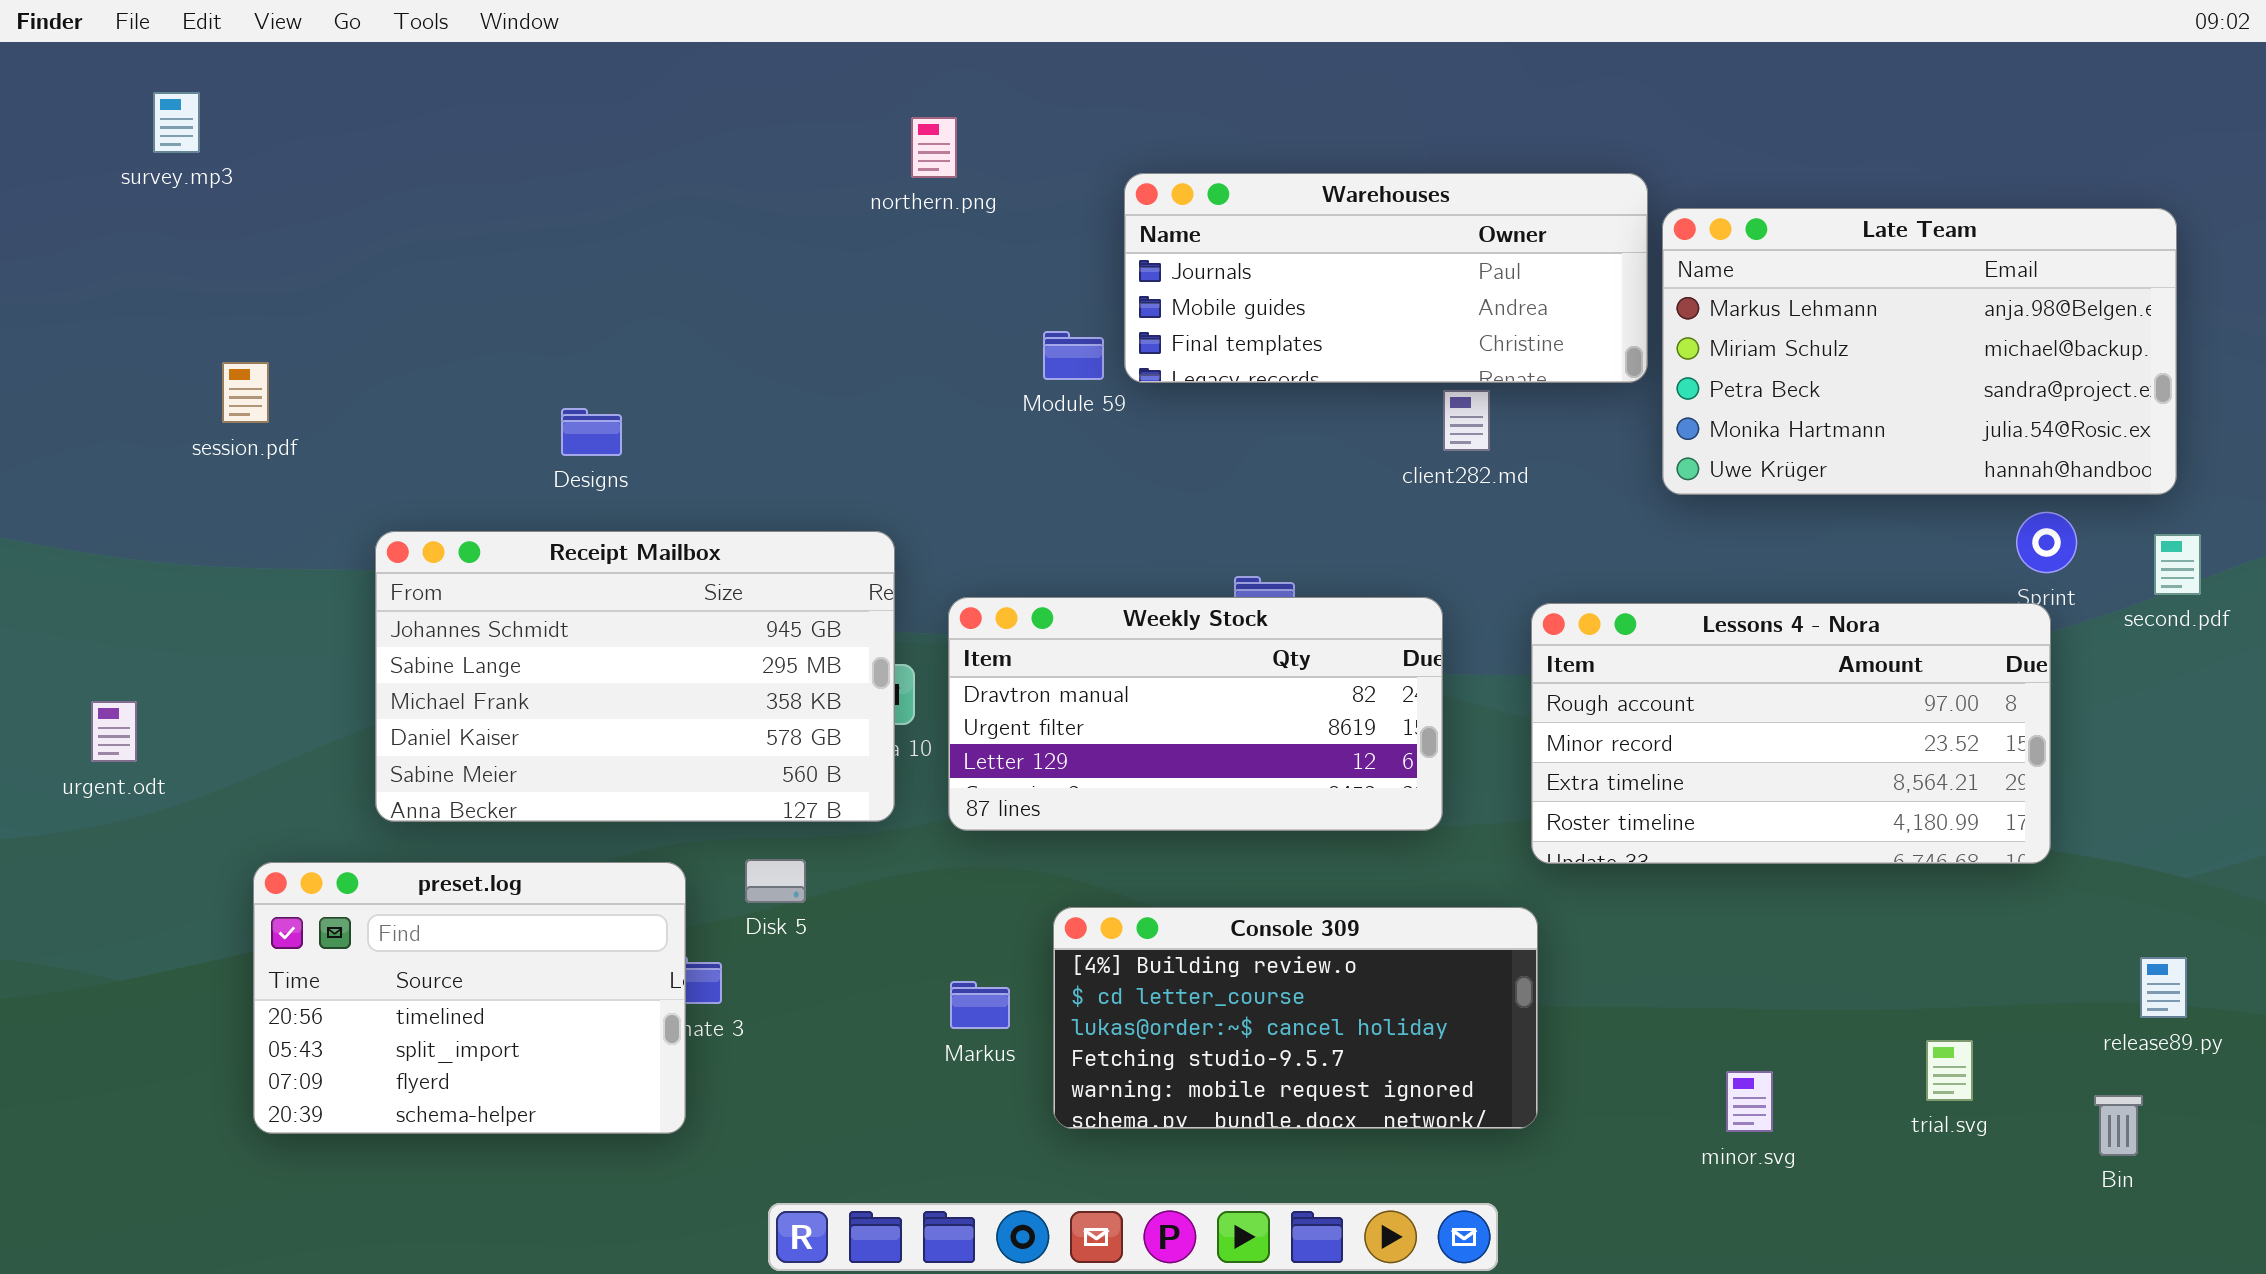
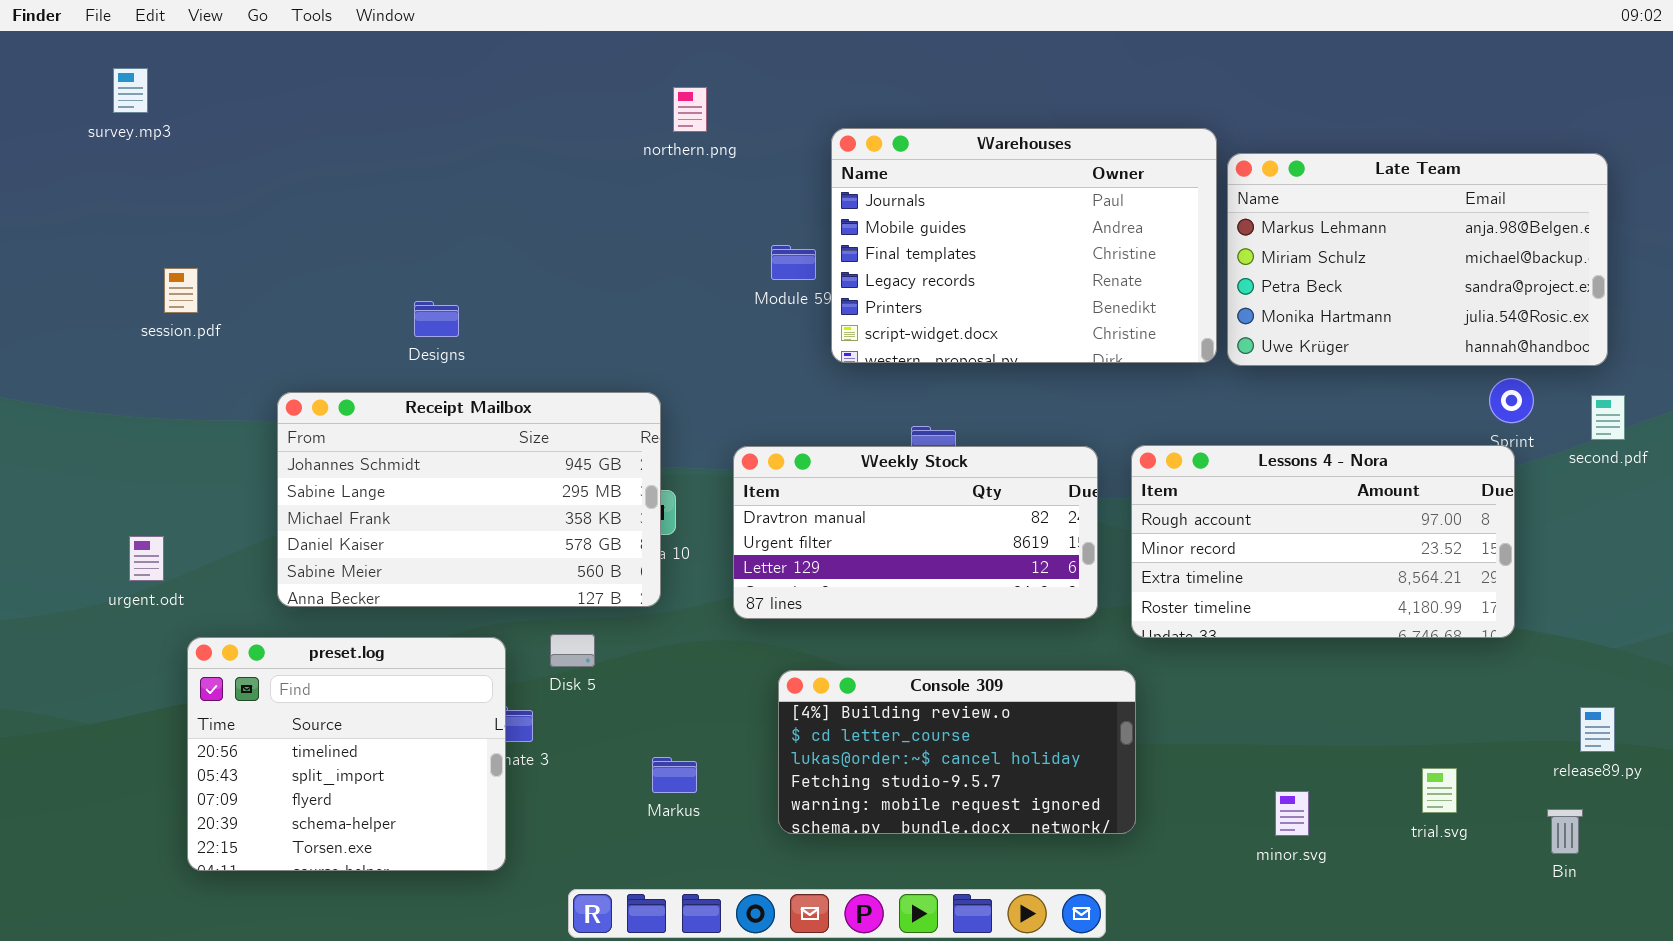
Warehouses: [1124,173,1648,383] -> [831,128,1217,363], resized
Weekly Stock: [948,597,1443,831] -> [733,446,1098,619], moved
urgent.odt: [91,701,137,762] -> [129,536,164,581], moved
preset.log: [253,862,686,1134] -> [187,637,506,871], resized
Markus: [950,981,1010,1029] -> [652,757,697,793], moved

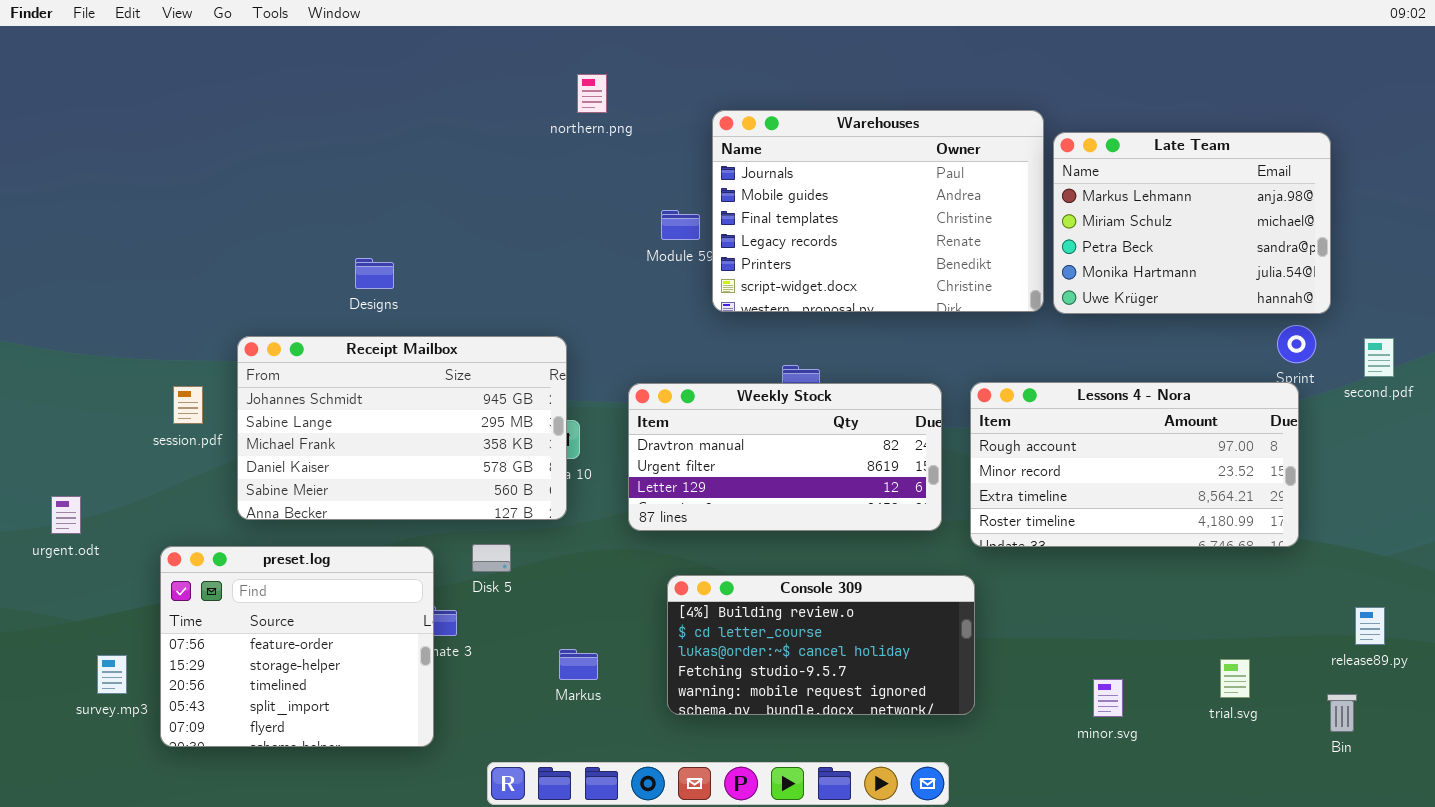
survey.mp3: [113,68,148,113] -> [97,655,127,694], moved
Late Team: [1227,153,1608,366] -> [1053,132,1331,314], resized
session.pdf: [164,268,198,313] -> [173,386,203,424], moved
urgent.odt: [129,536,164,581] -> [51,496,81,534], moved
preset.log: [187,637,506,871] -> [160,546,434,747], scrolled up 2 rows

